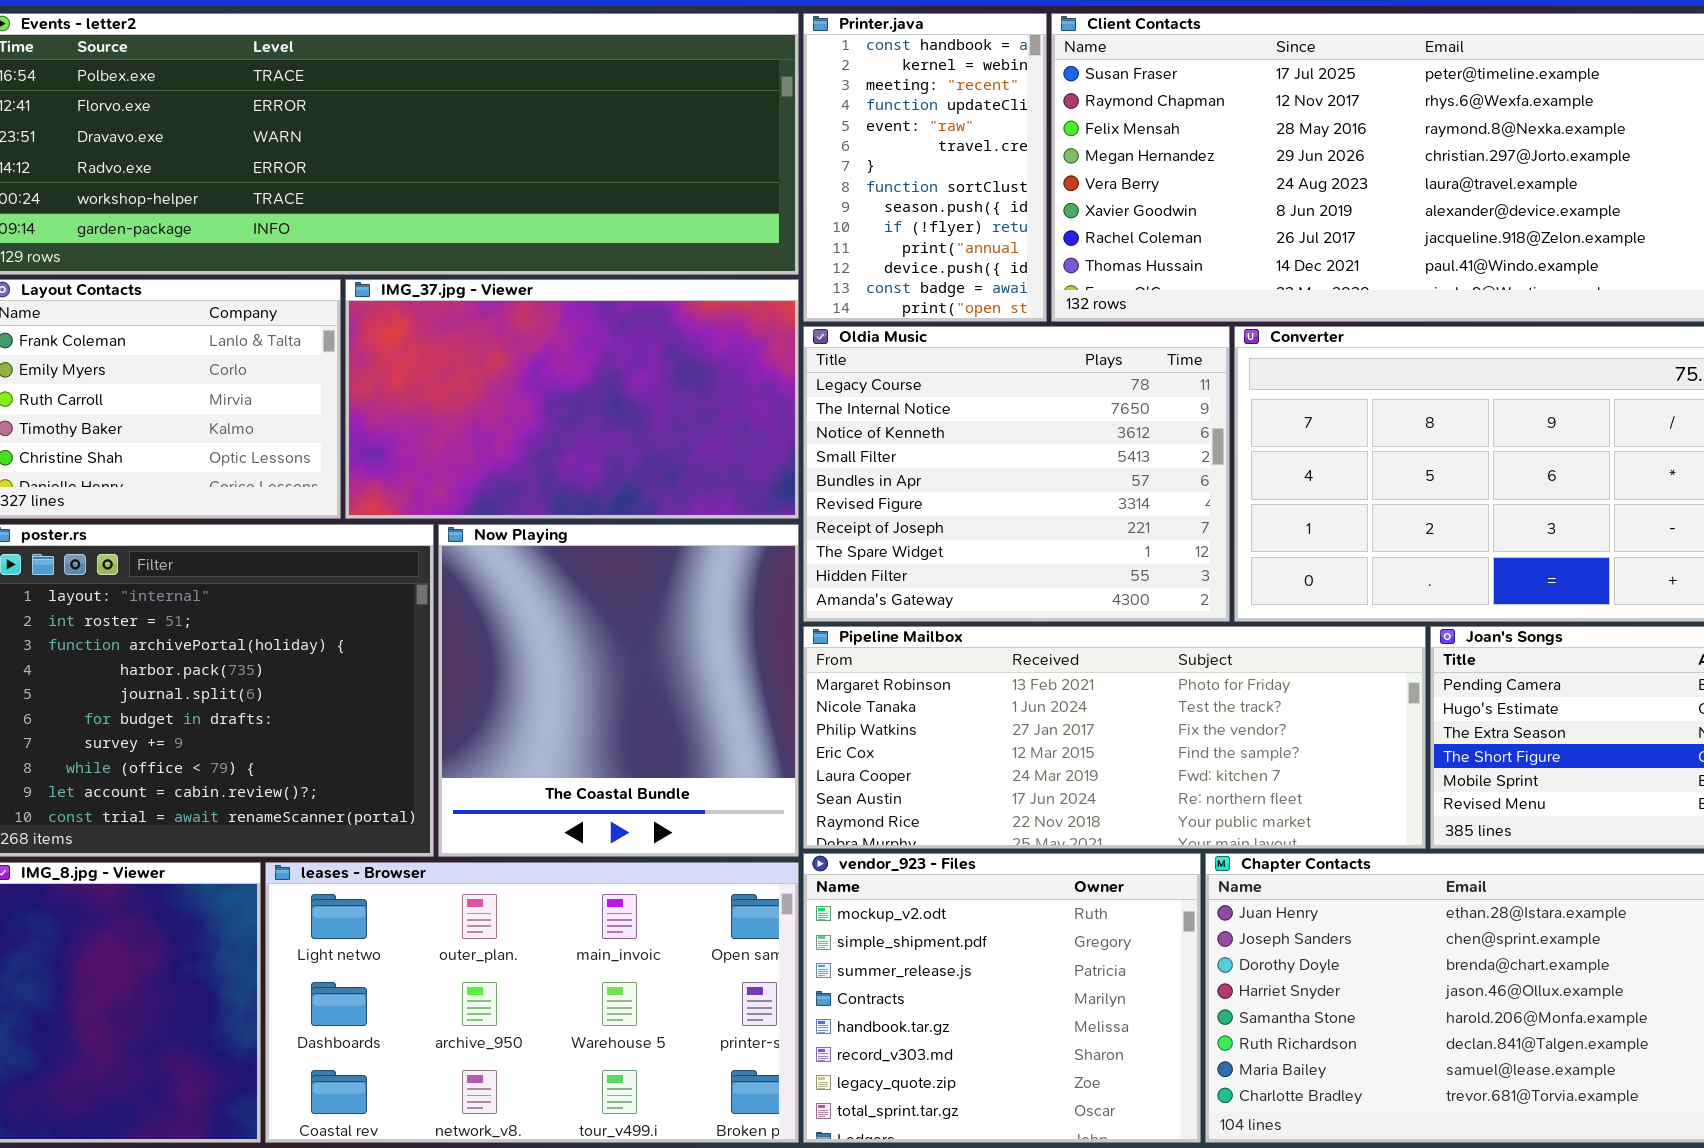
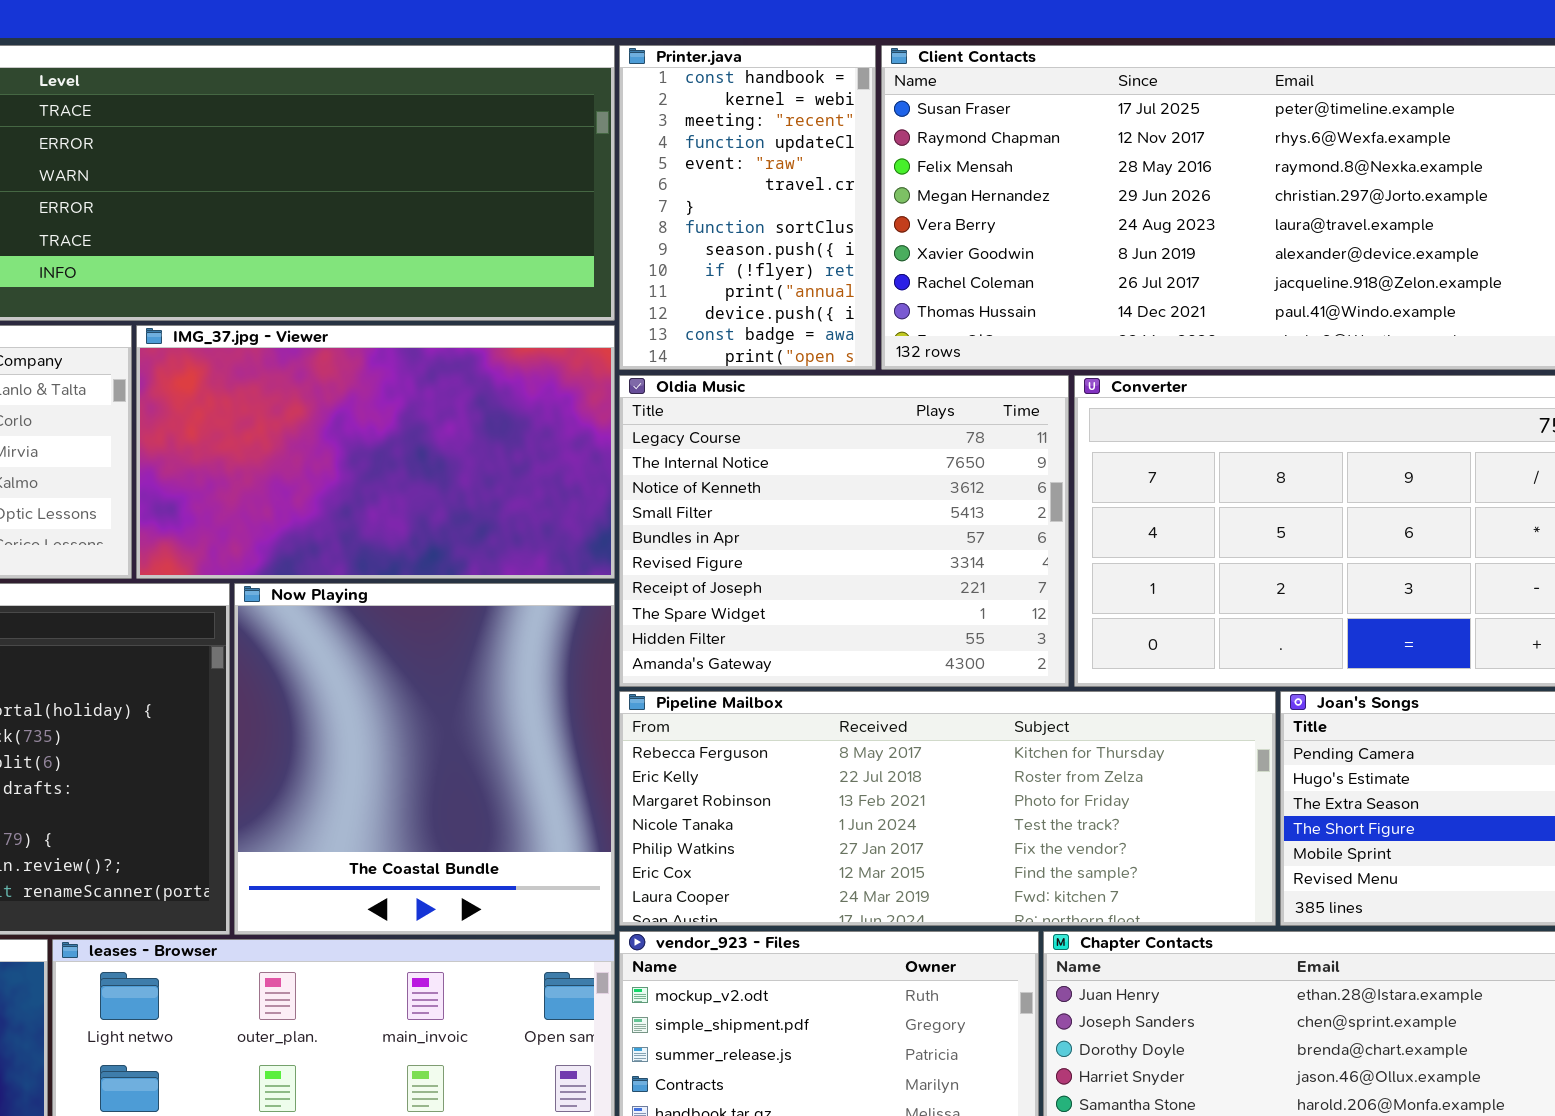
Pipeline Mailbox: [803,626,1426,849] -> [619,691,1276,926], scrolled up 2 rows

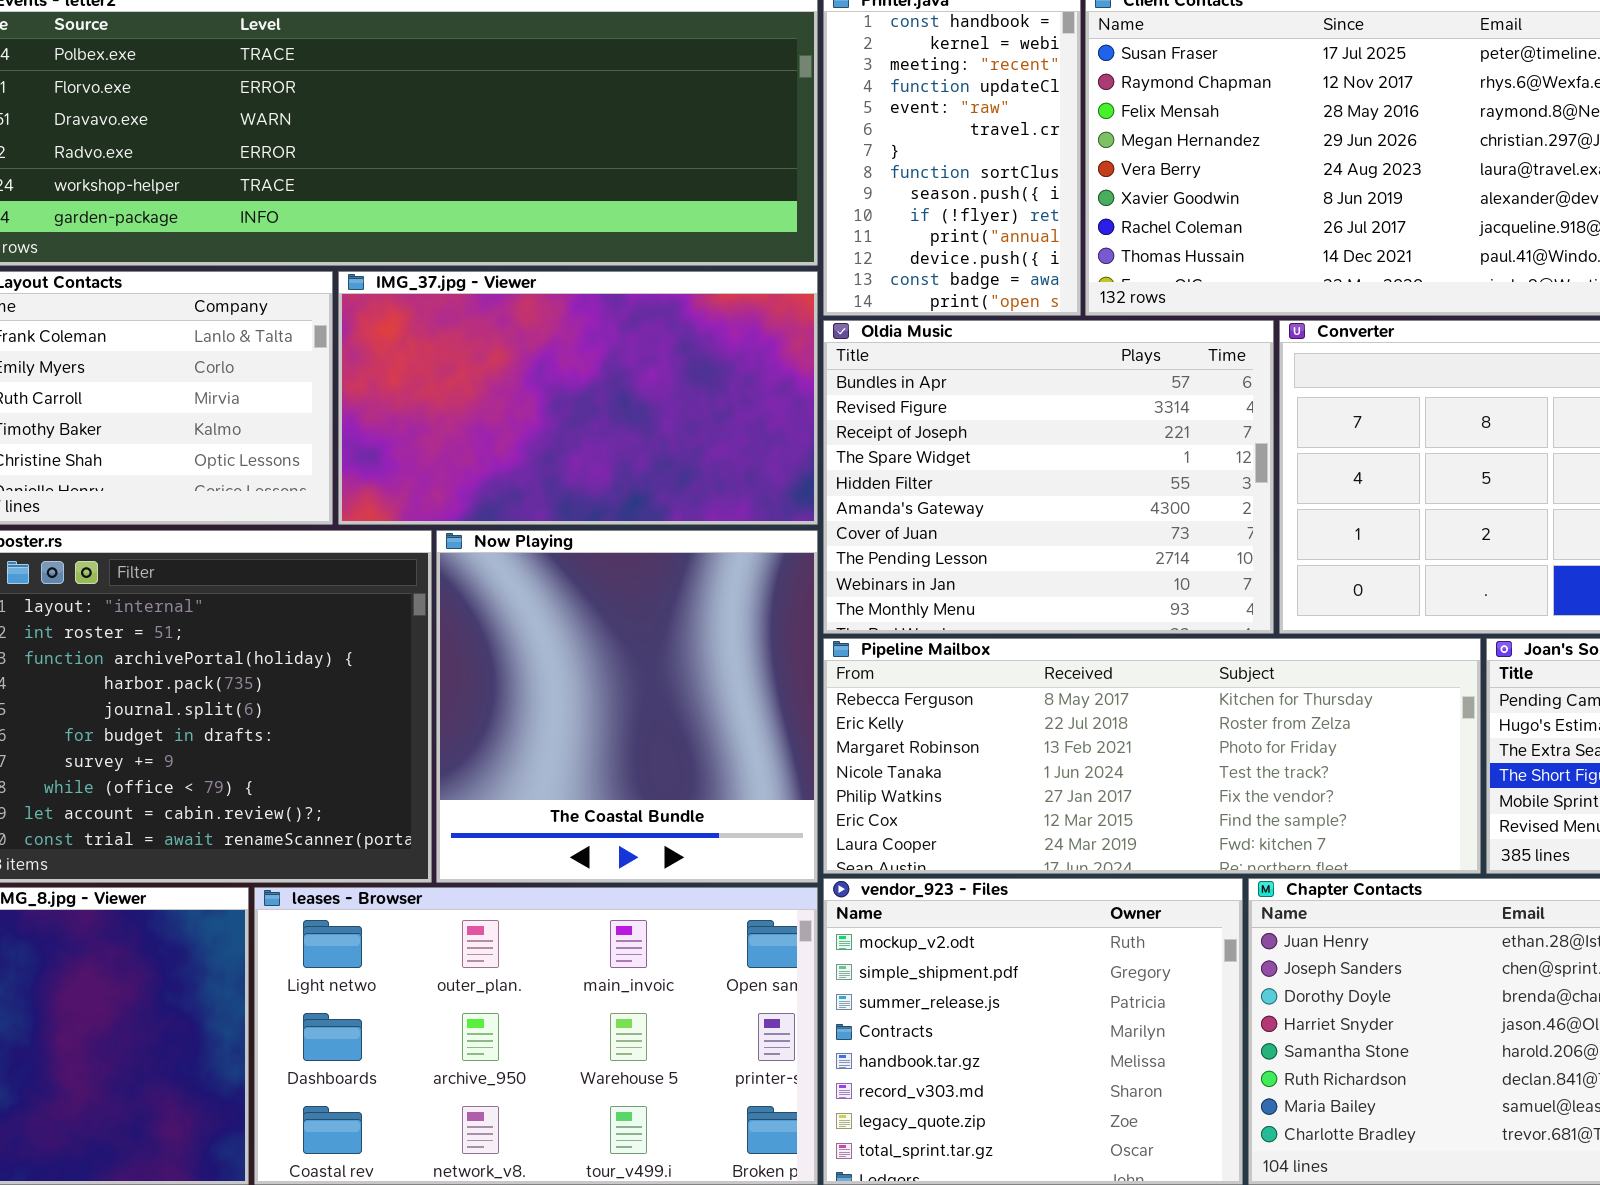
Oldia Music: [619,375,1069,687] -> [823,320,1274,634], scrolled down 4 rows

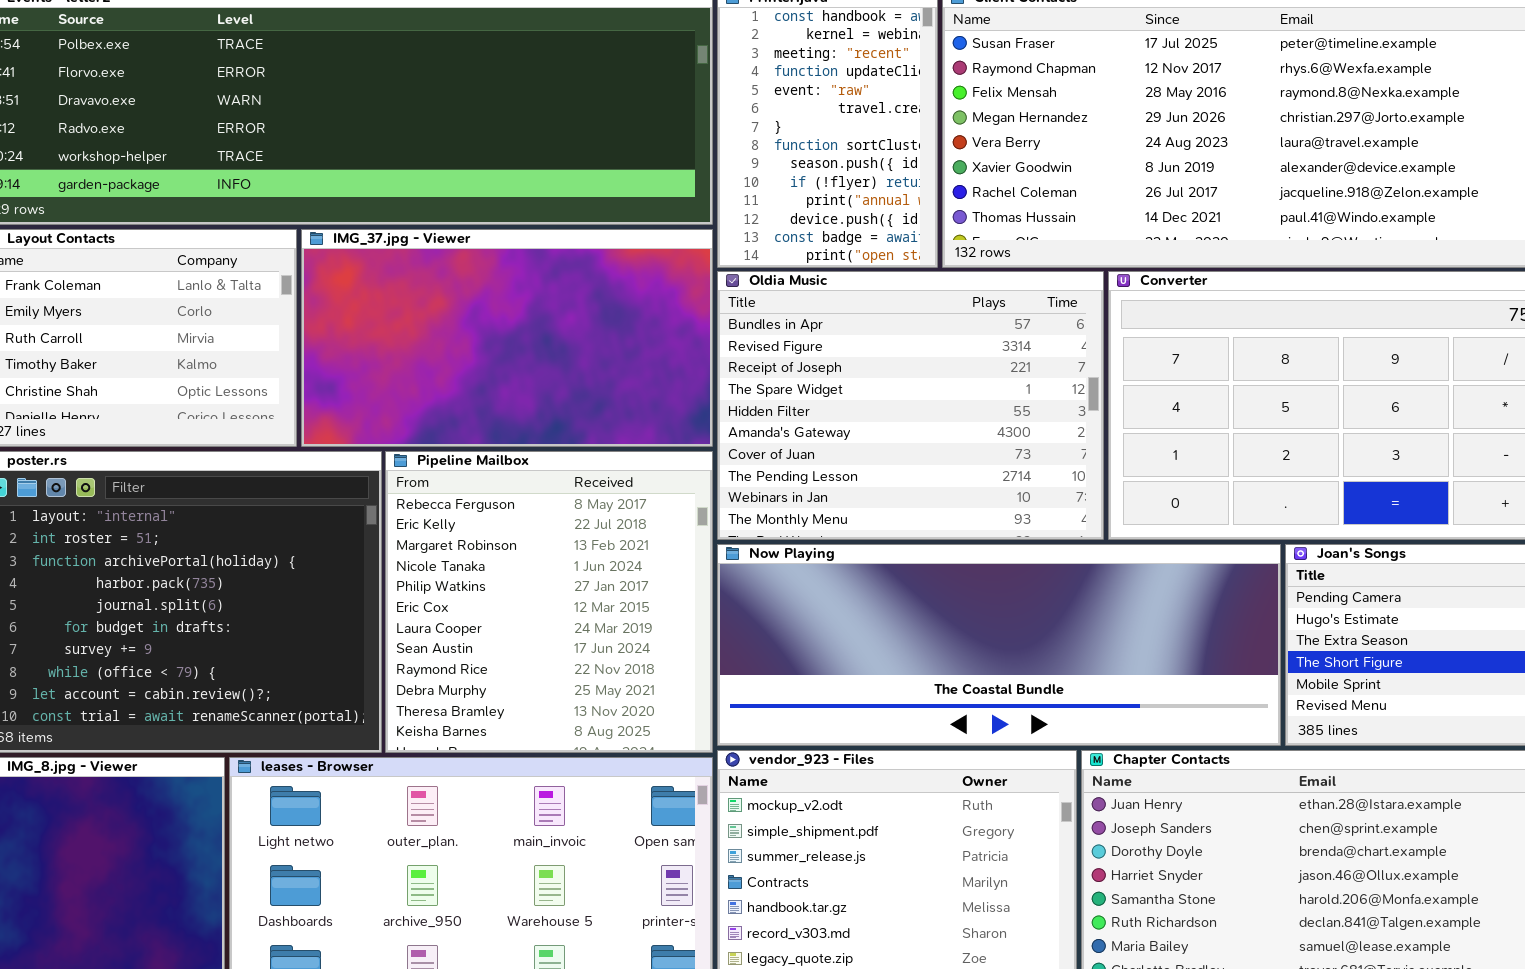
Now Playing: [436,530,818,883] -> [717,544,1281,746], moved, resized
Pipeline Mailbox: [823,638,1481,874] -> [385,451,713,753], moved, resized

